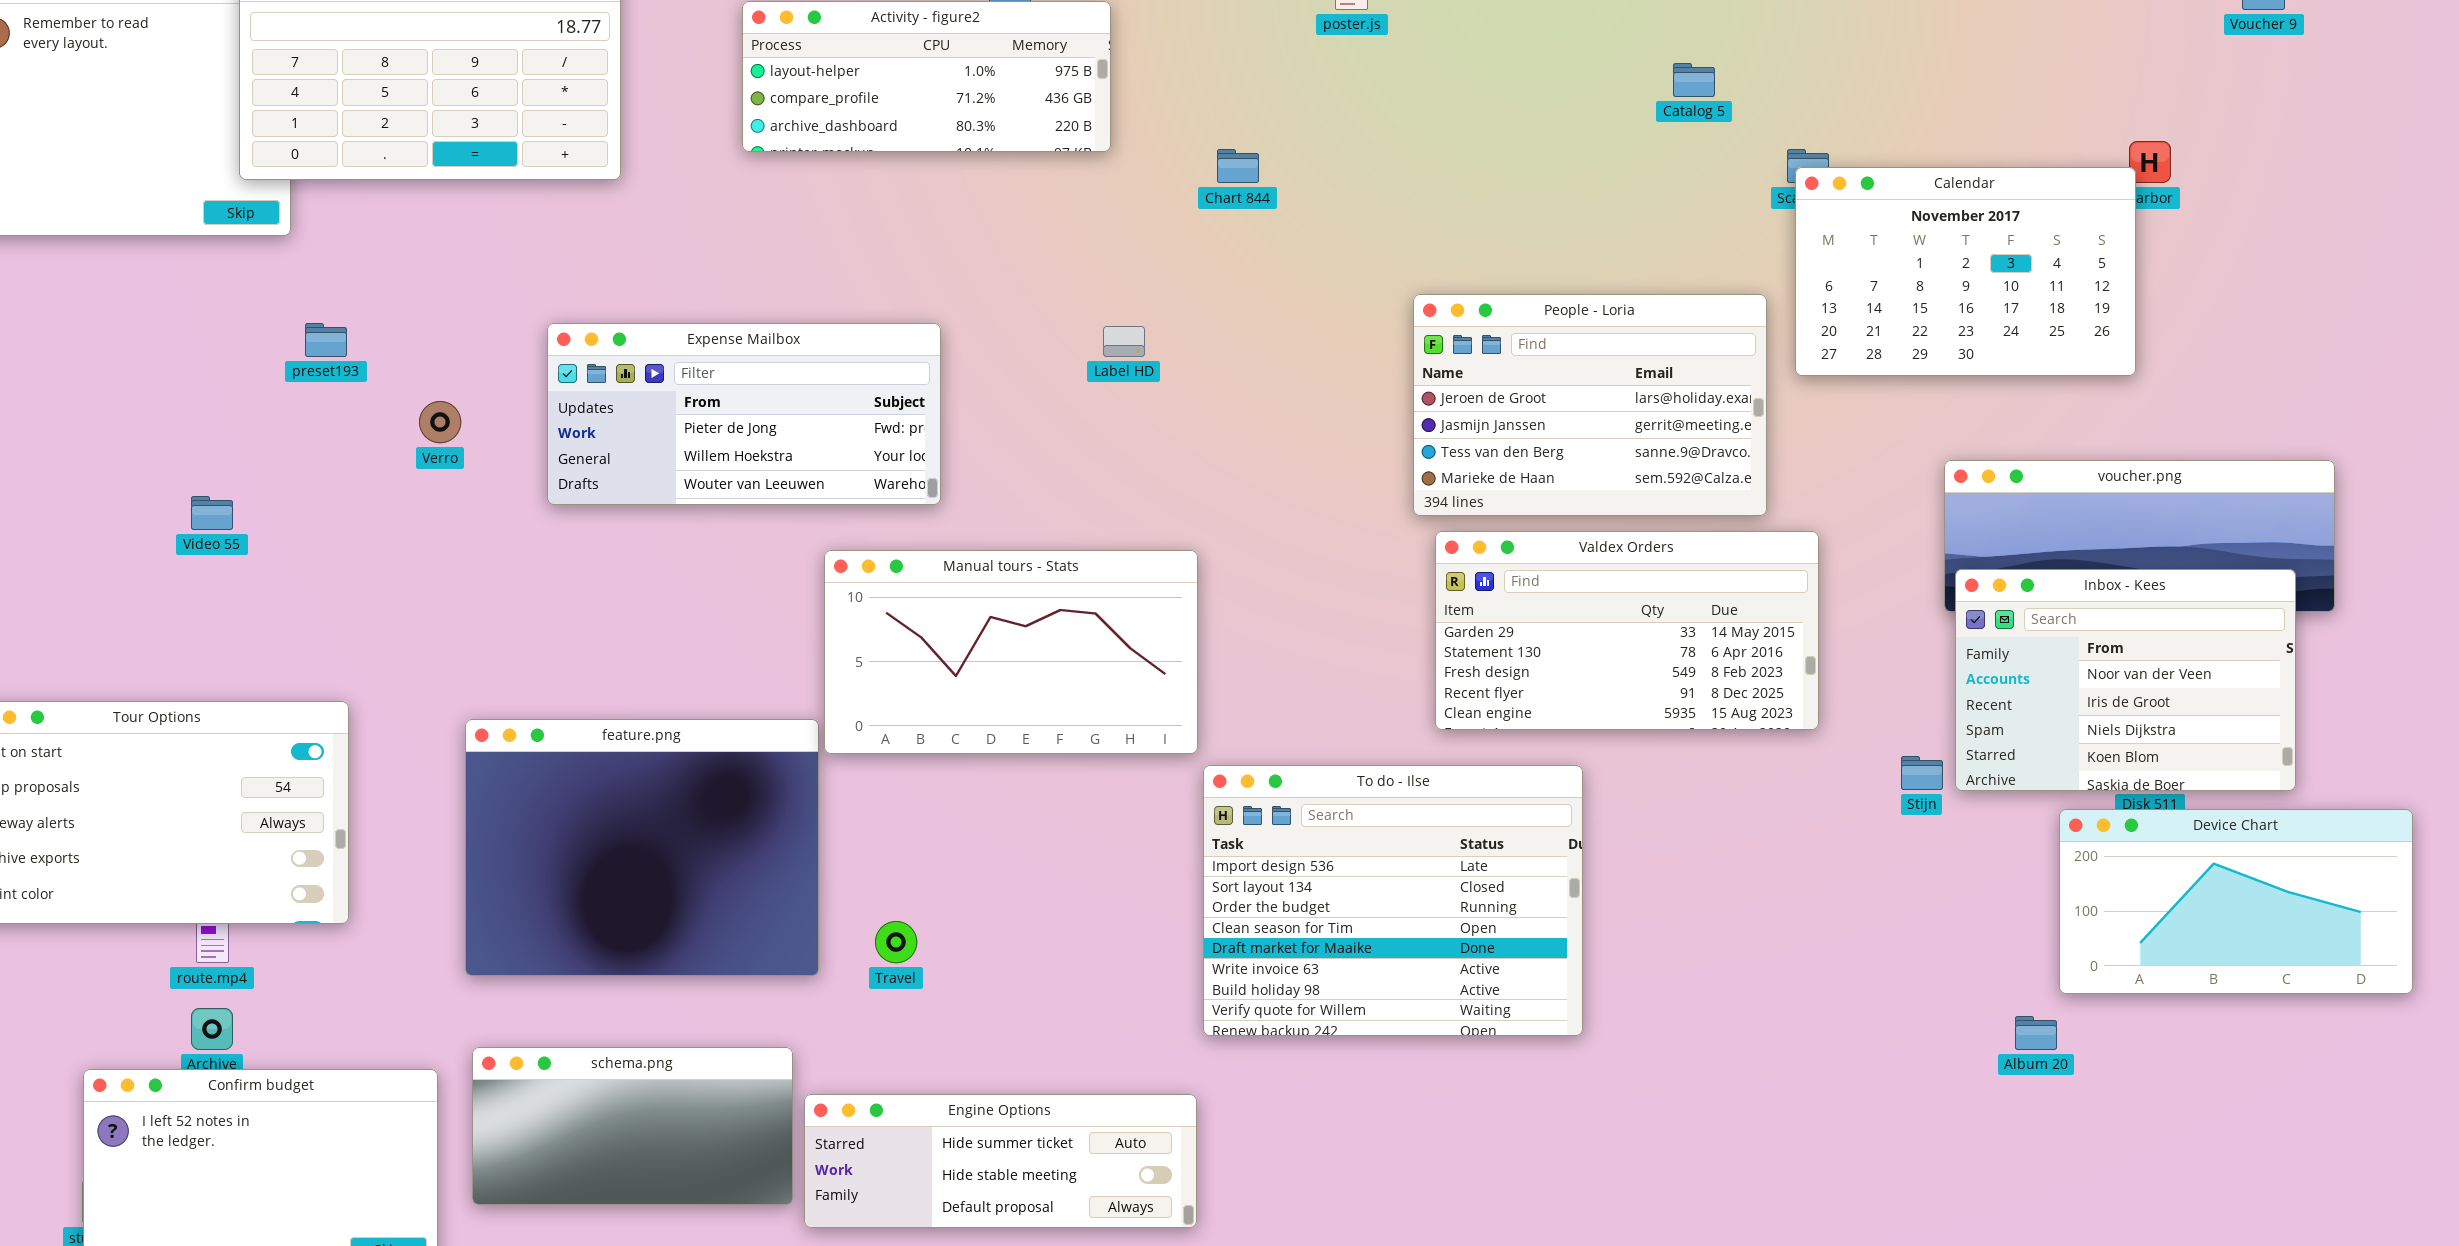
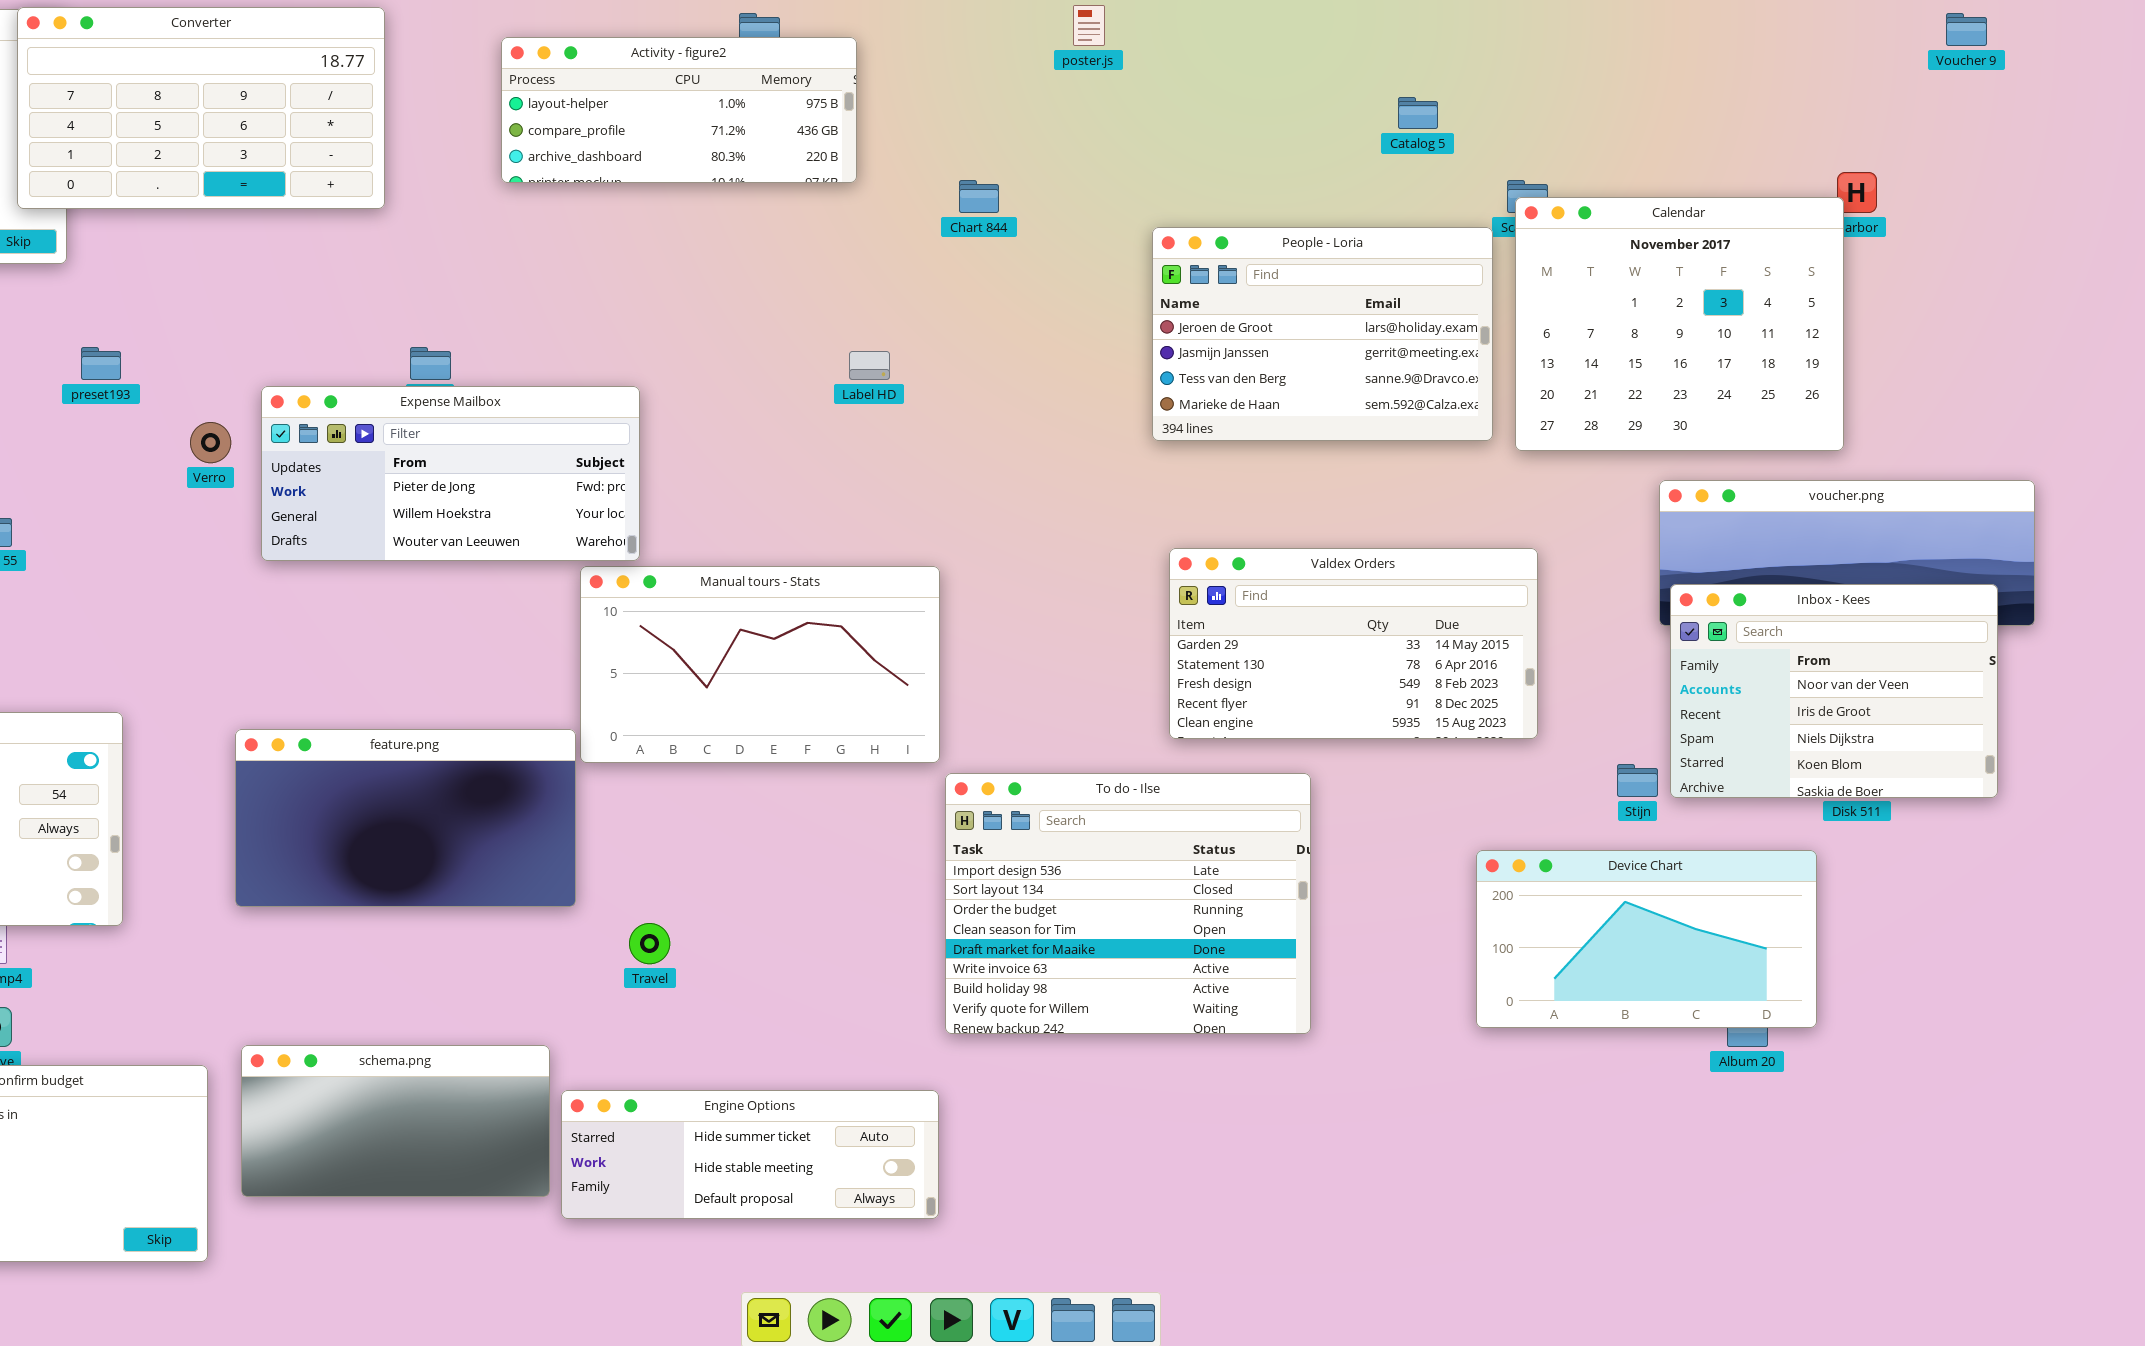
Calendar: [1795,167,2136,376] -> [1515,197,1844,451], resized
People - Loria: [1413,294,1767,516] -> [1152,227,1493,441], moved
Expense Mailbox: [547,323,941,505] -> [261,386,640,561], moved
feature.png: [465,719,819,976] -> [235,729,576,907], resized
Device Chart: [2059,809,2413,994] -> [1476,850,1817,1028], moved

